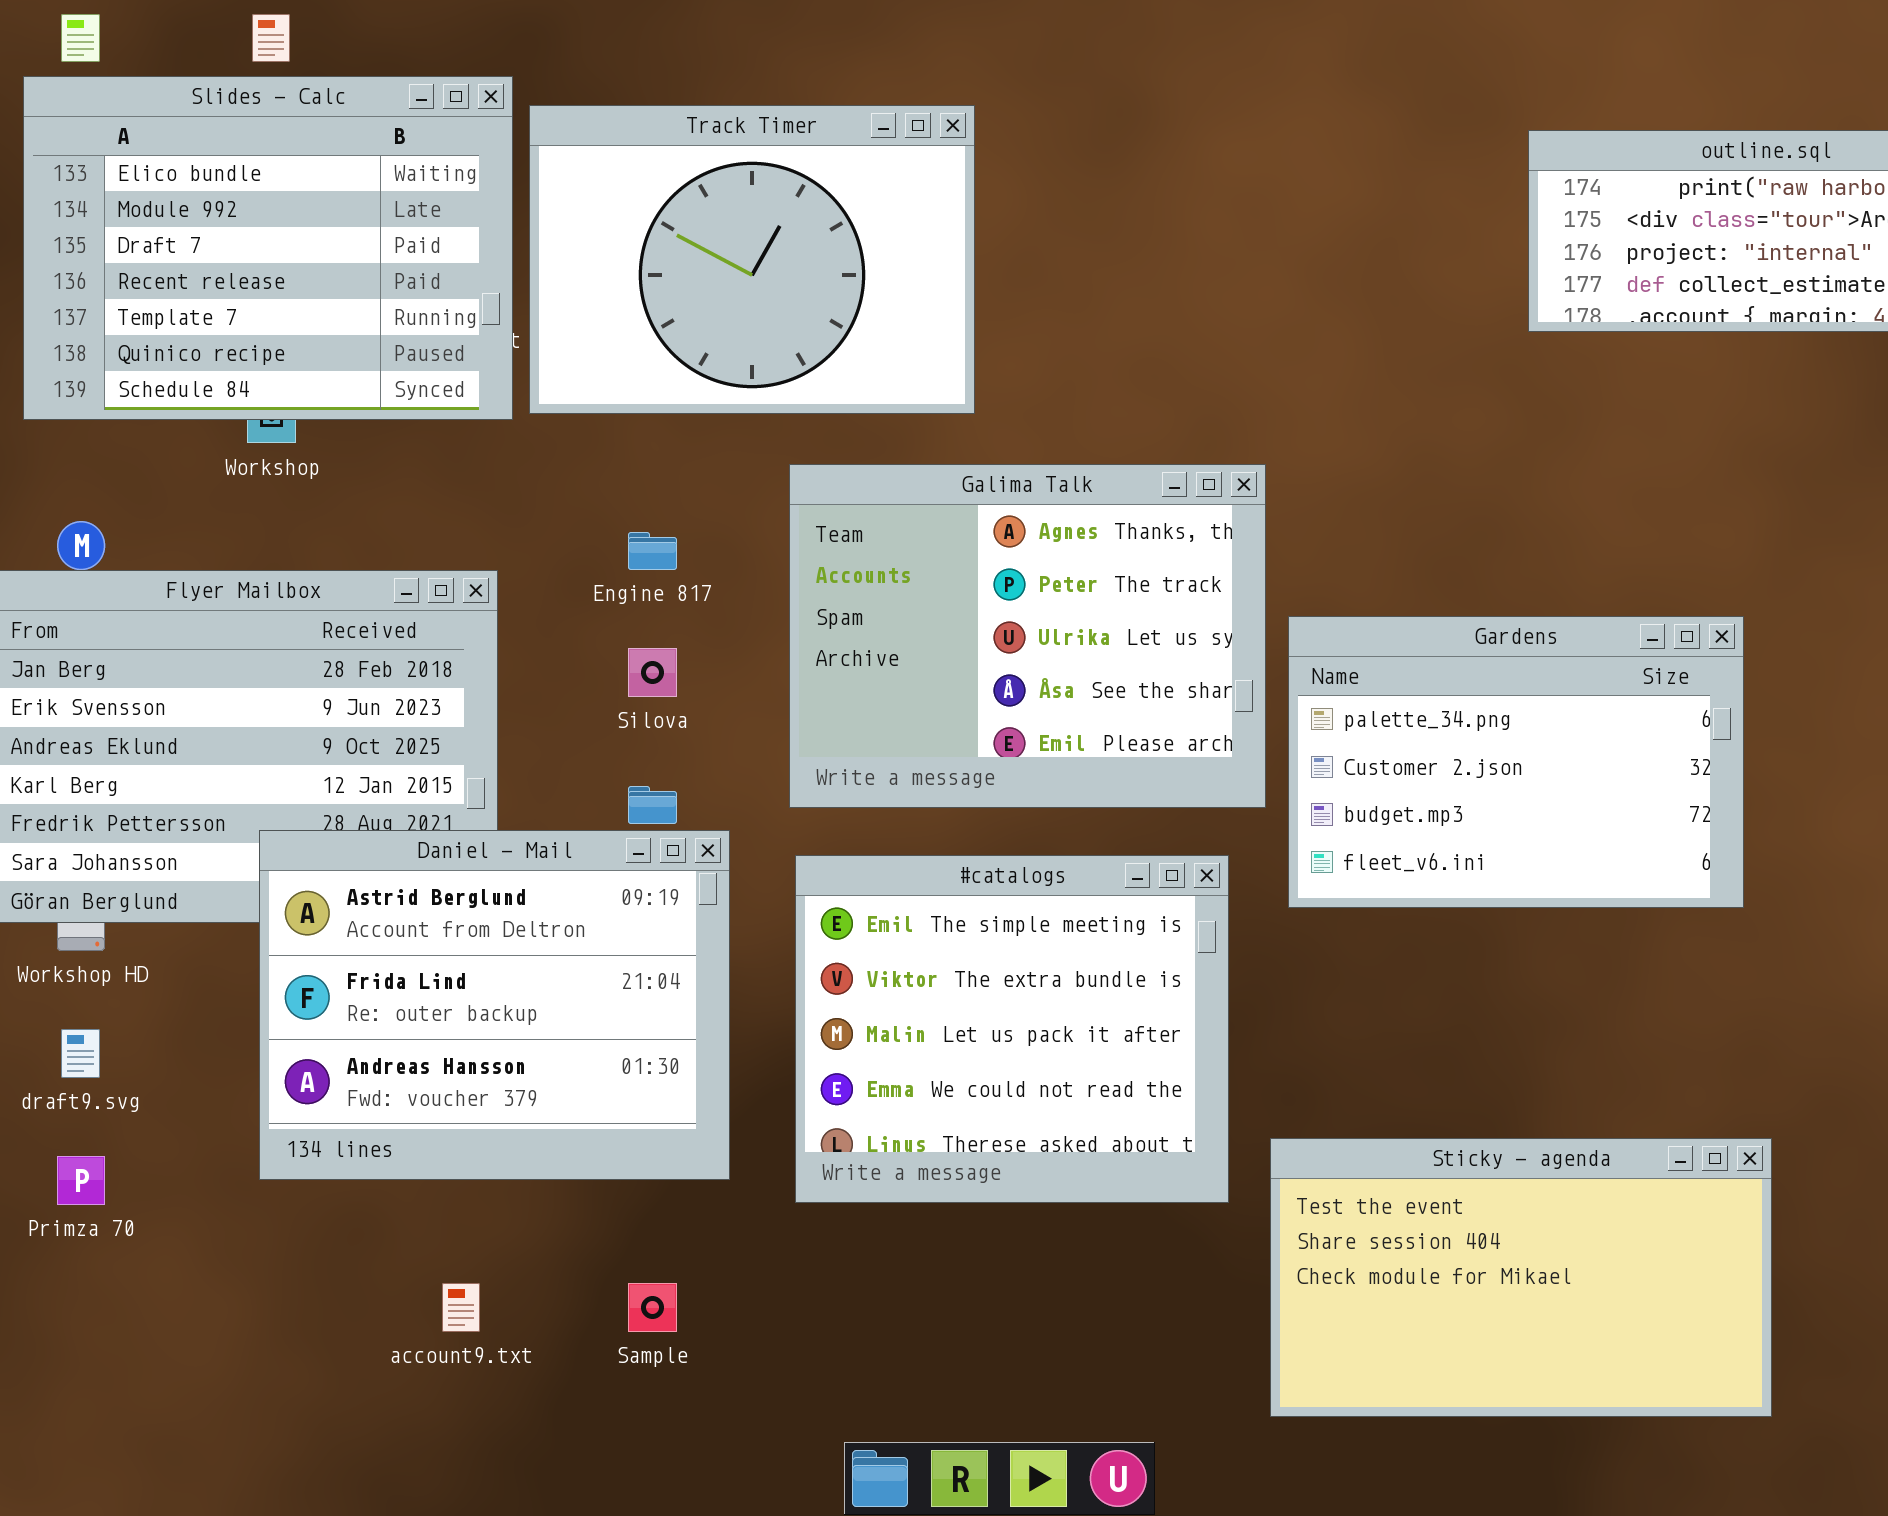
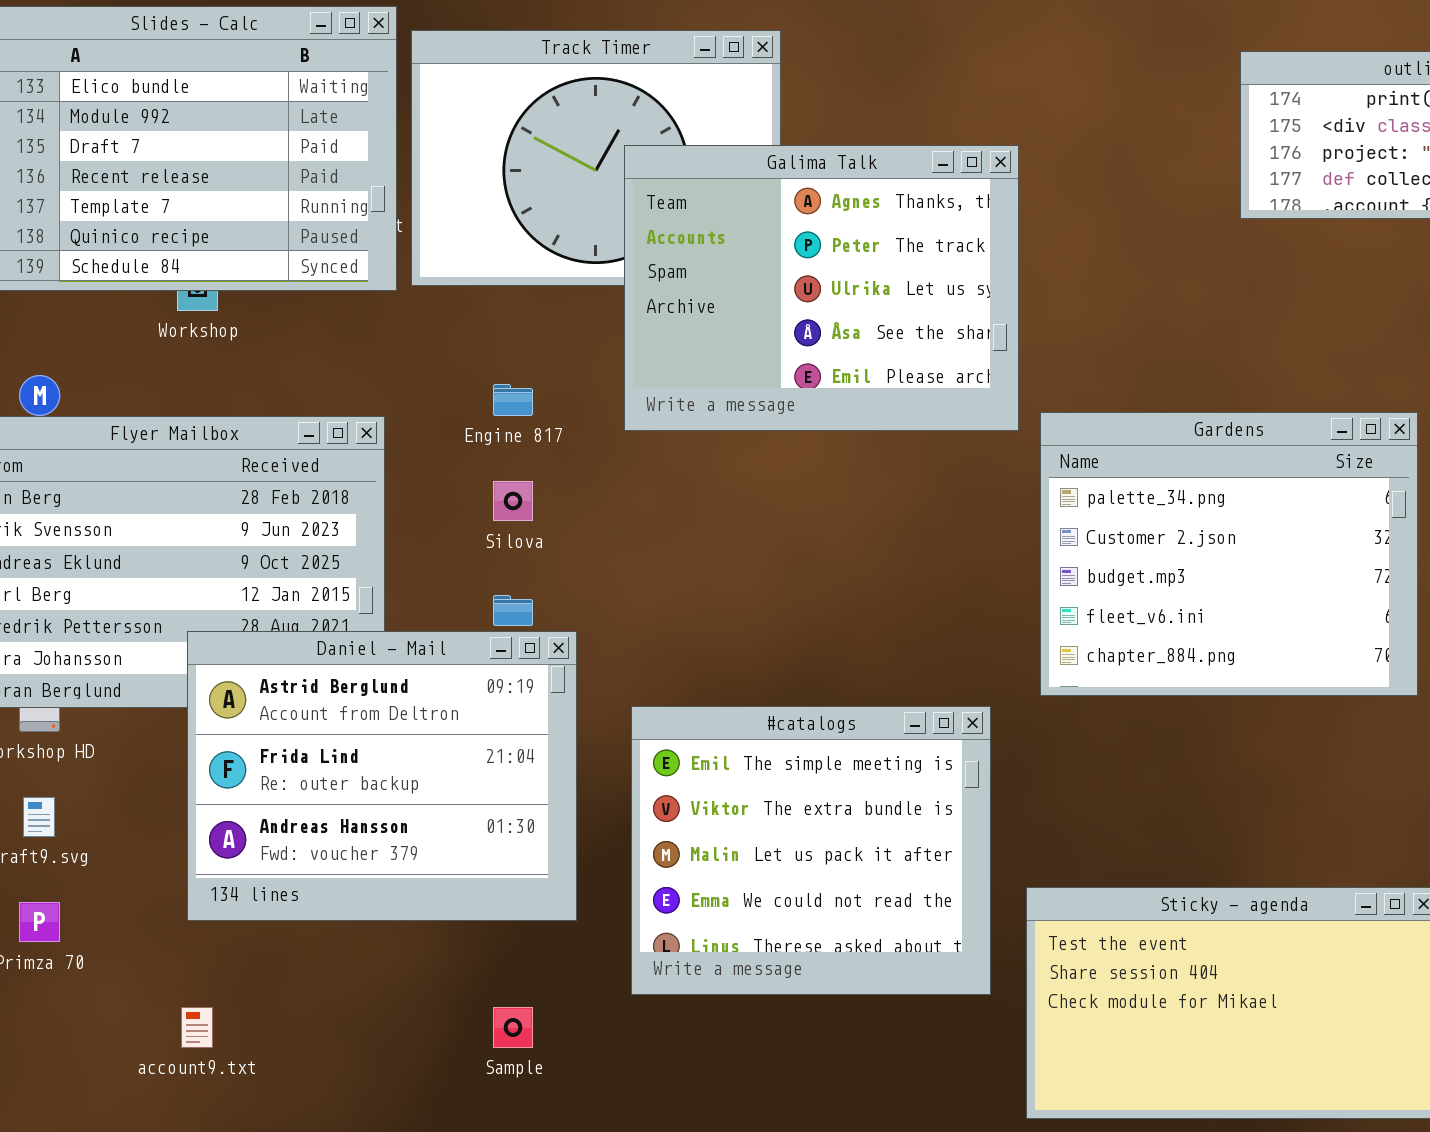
Galima Talk: [789,464,1266,808] -> [624,145,1019,431], moved
Gardens: [1288,616,1744,908] -> [1040,412,1418,696], resized
#catalogs: [795,855,1229,1203] -> [631,706,991,995], moved
account9.txt: [442,1283,480,1332] -> [181,1007,213,1048], moved

